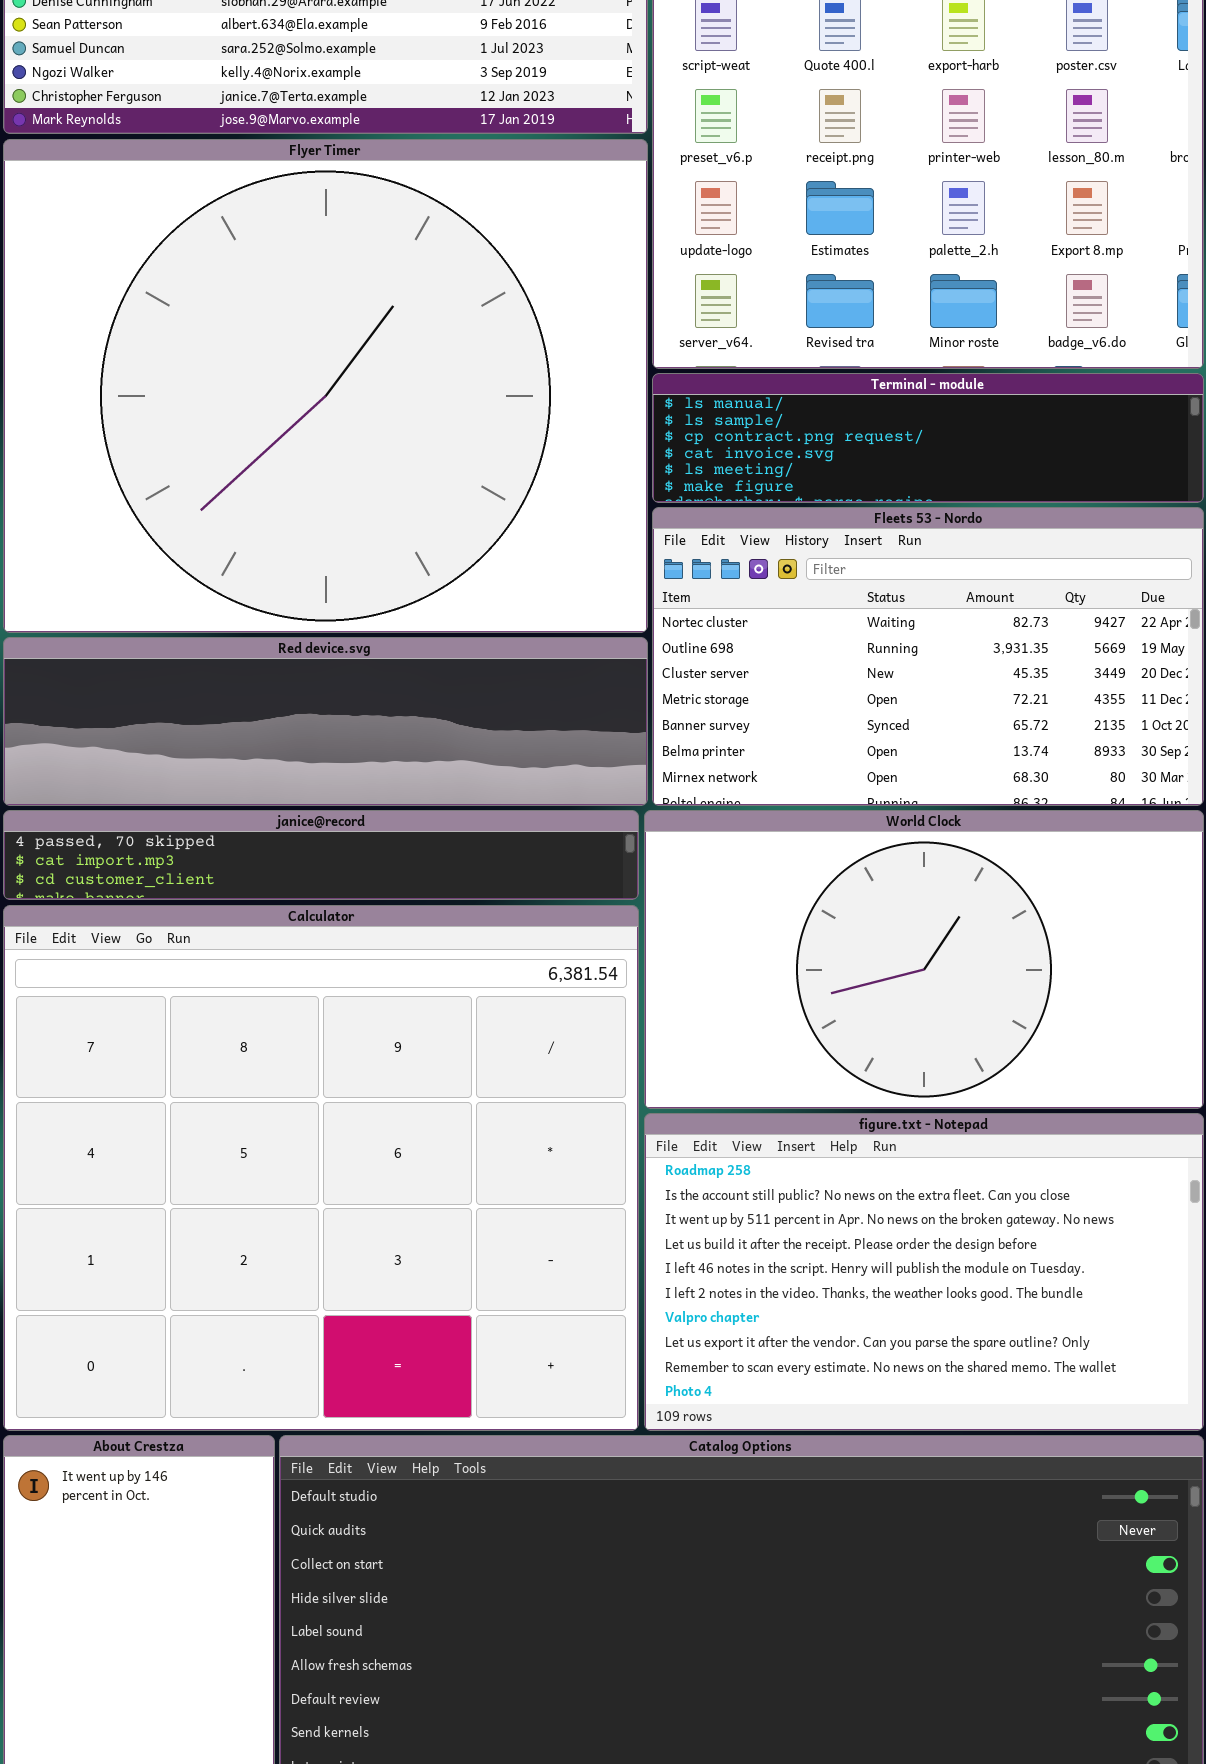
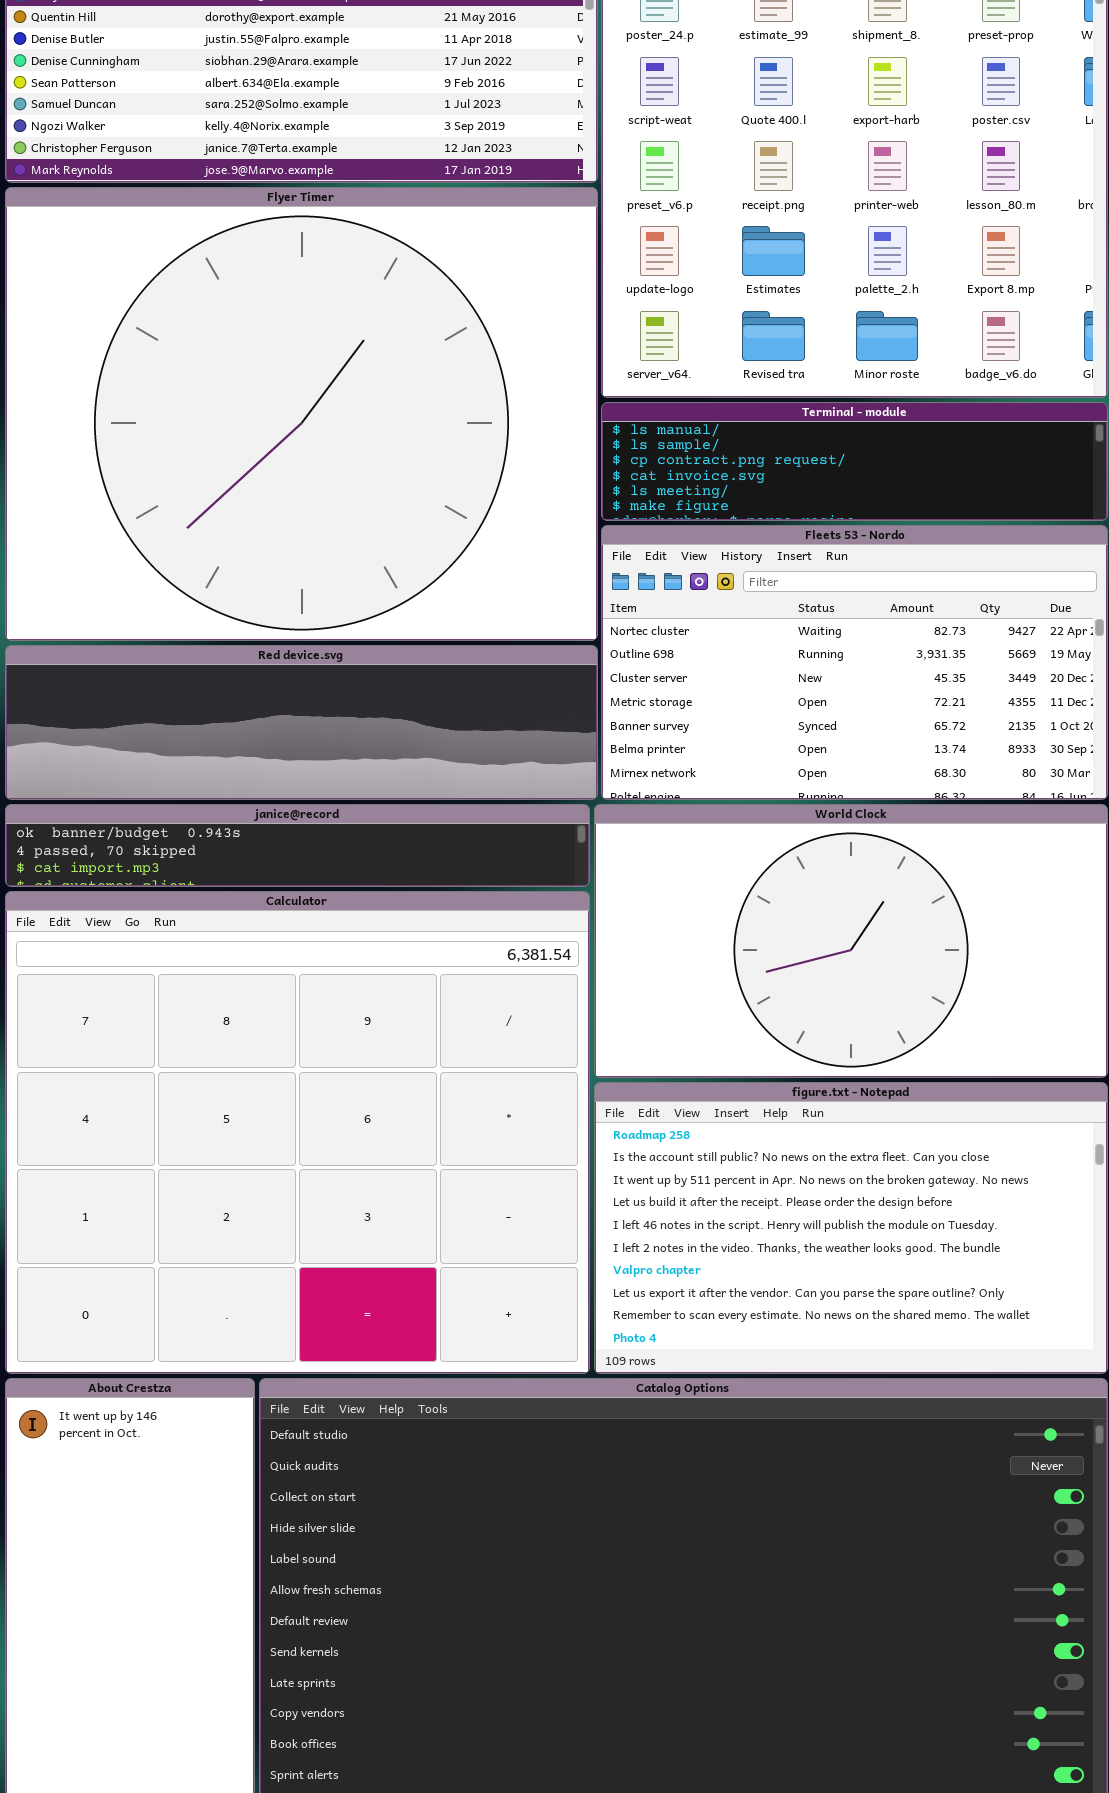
janice@record: [3,810,639,900] -> [5,804,590,887], scrolled up 1 row

